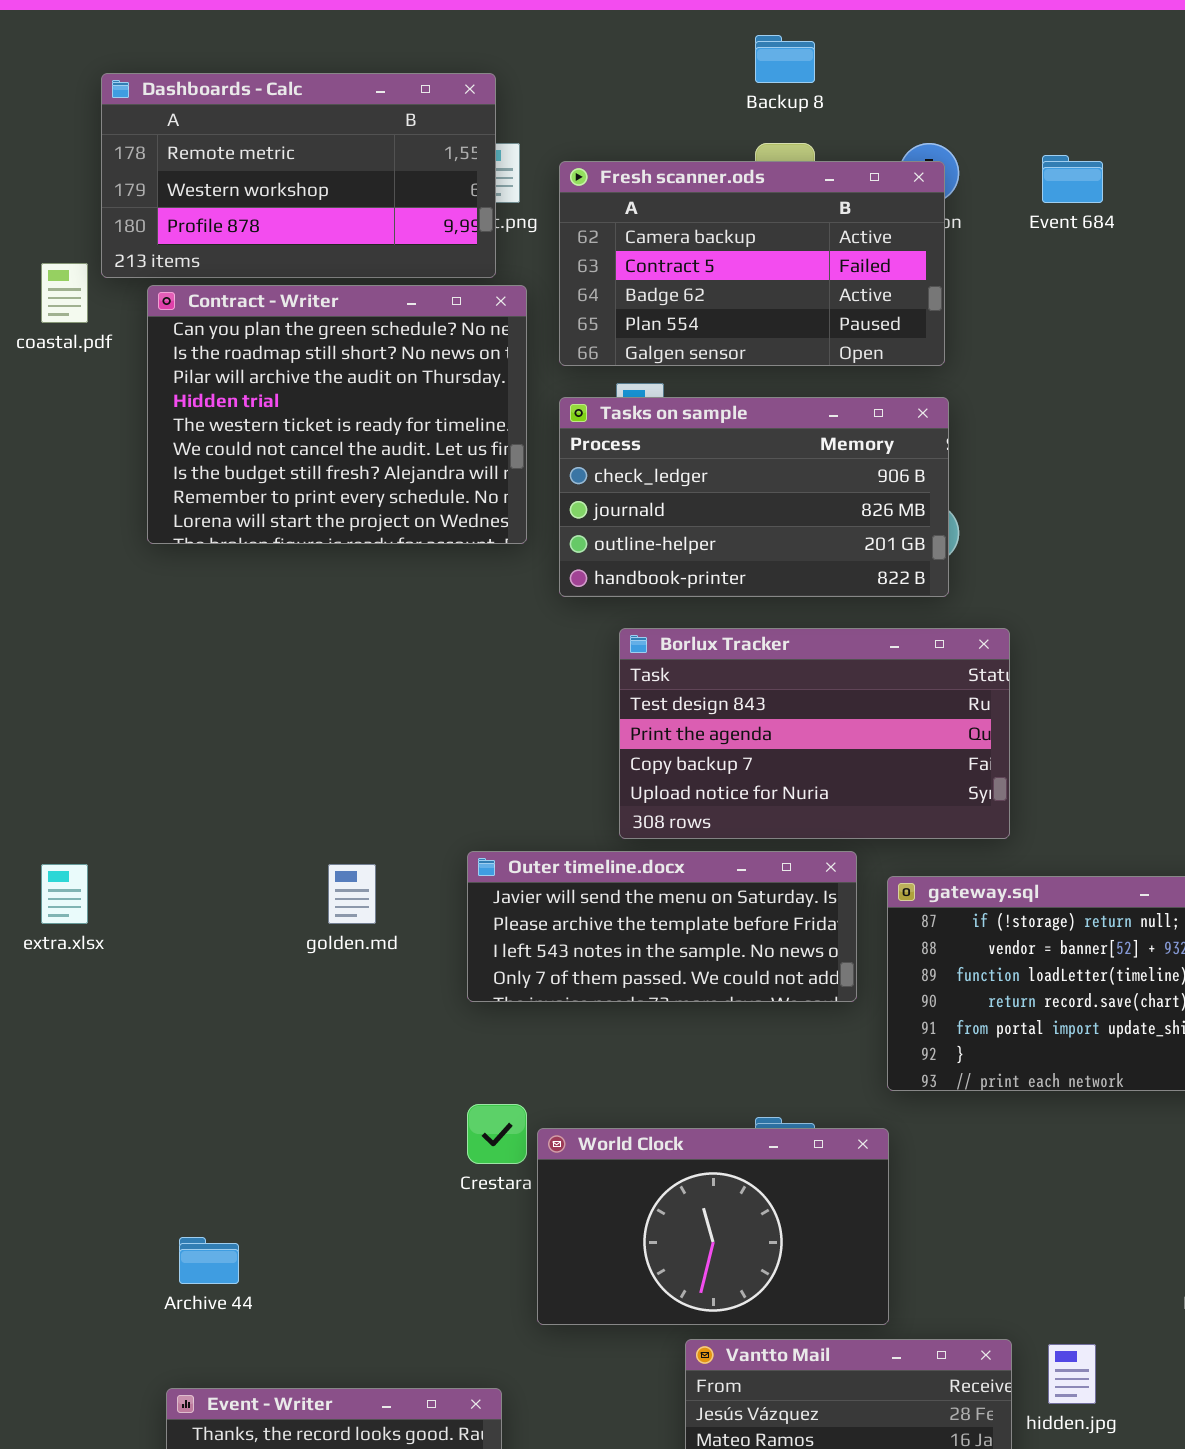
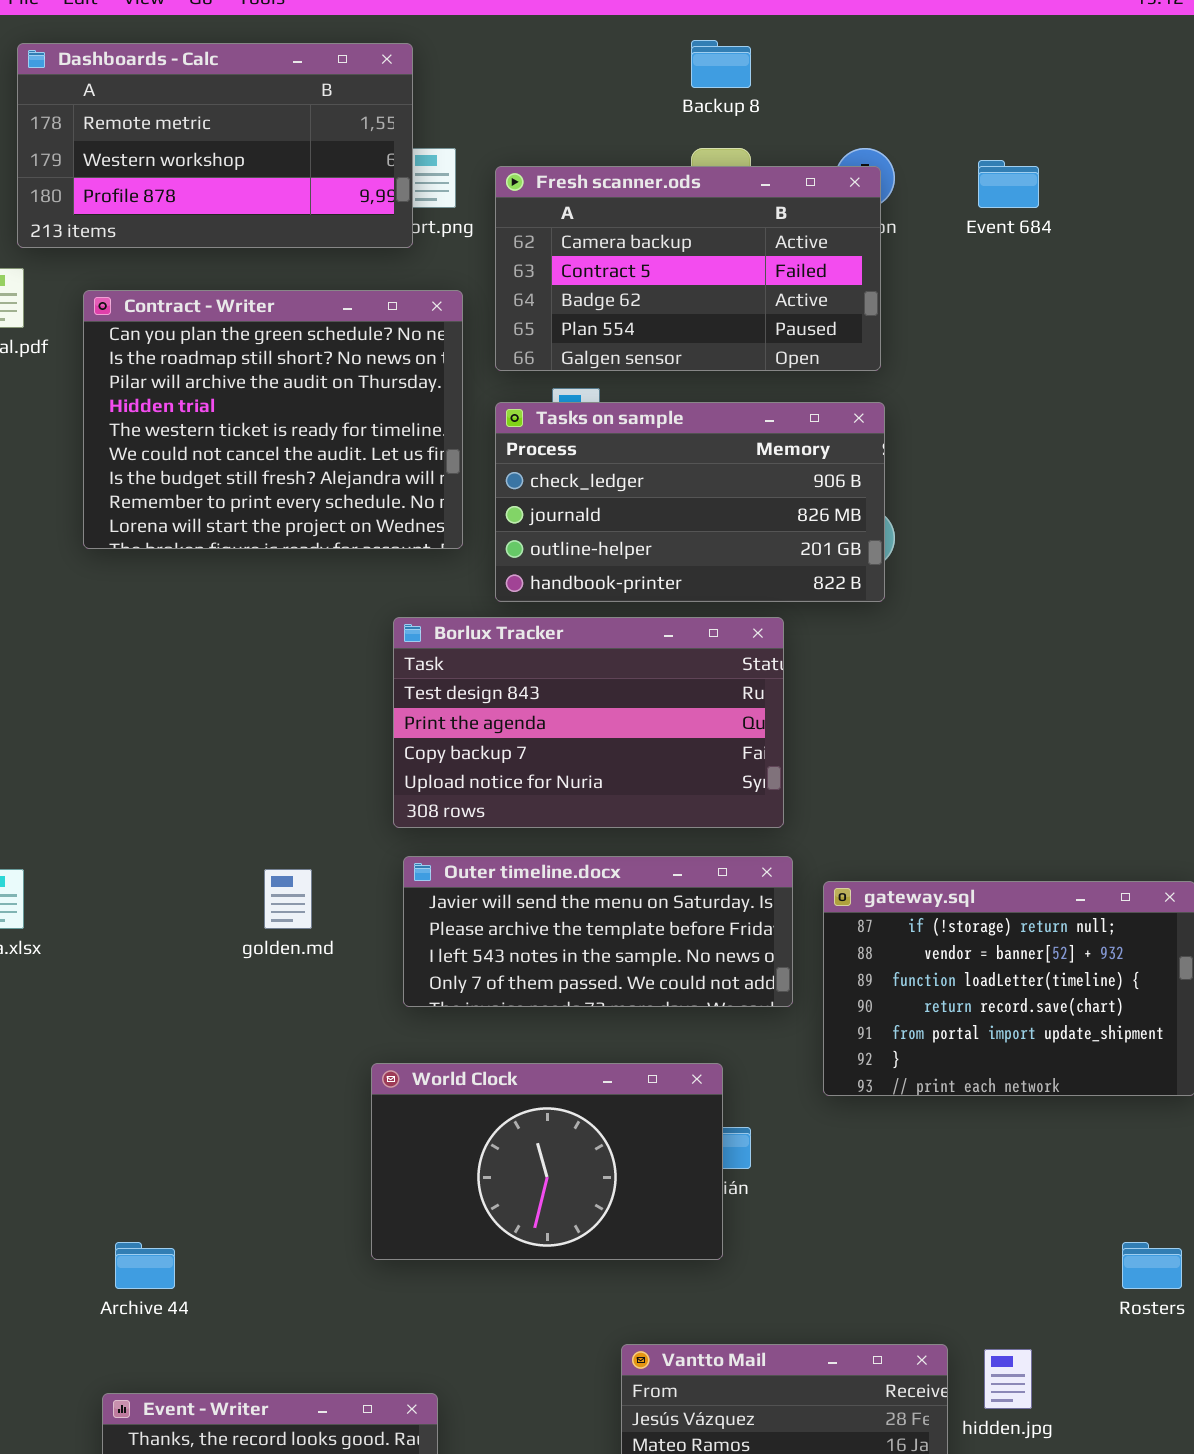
Dashboards - Calc: [101,73,496,278] -> [17,43,413,248], moved
Borlux Tracker: [619,628,1010,839] -> [393,617,784,828], moved
World Clock: [537,1128,889,1325] -> [371,1063,723,1260], moved

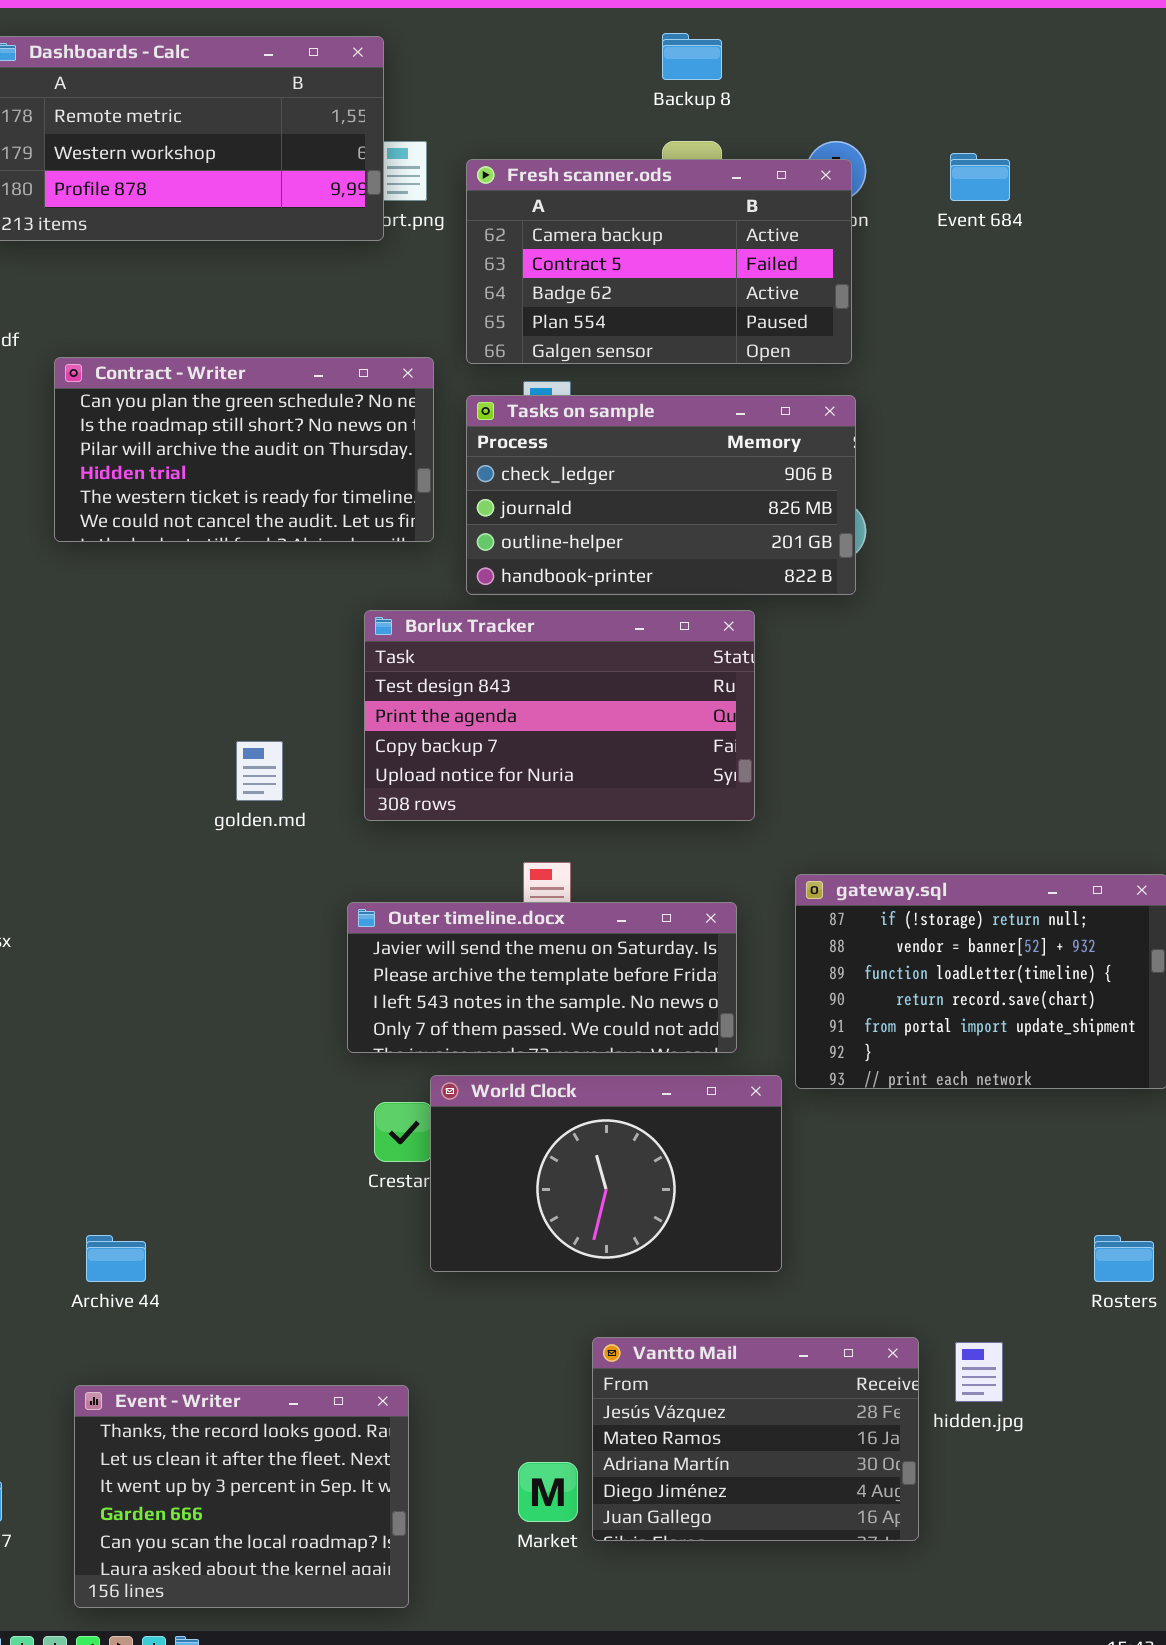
Contract - Writer: [83,290,463,549] -> [54,357,434,542], resized
Outer timeline.docx: [403,856,793,1007] -> [347,902,737,1053], moved
golden.md: [264,869,312,929] -> [236,741,283,801], moved
World Clock: [371,1063,723,1260] -> [430,1075,782,1272], moved

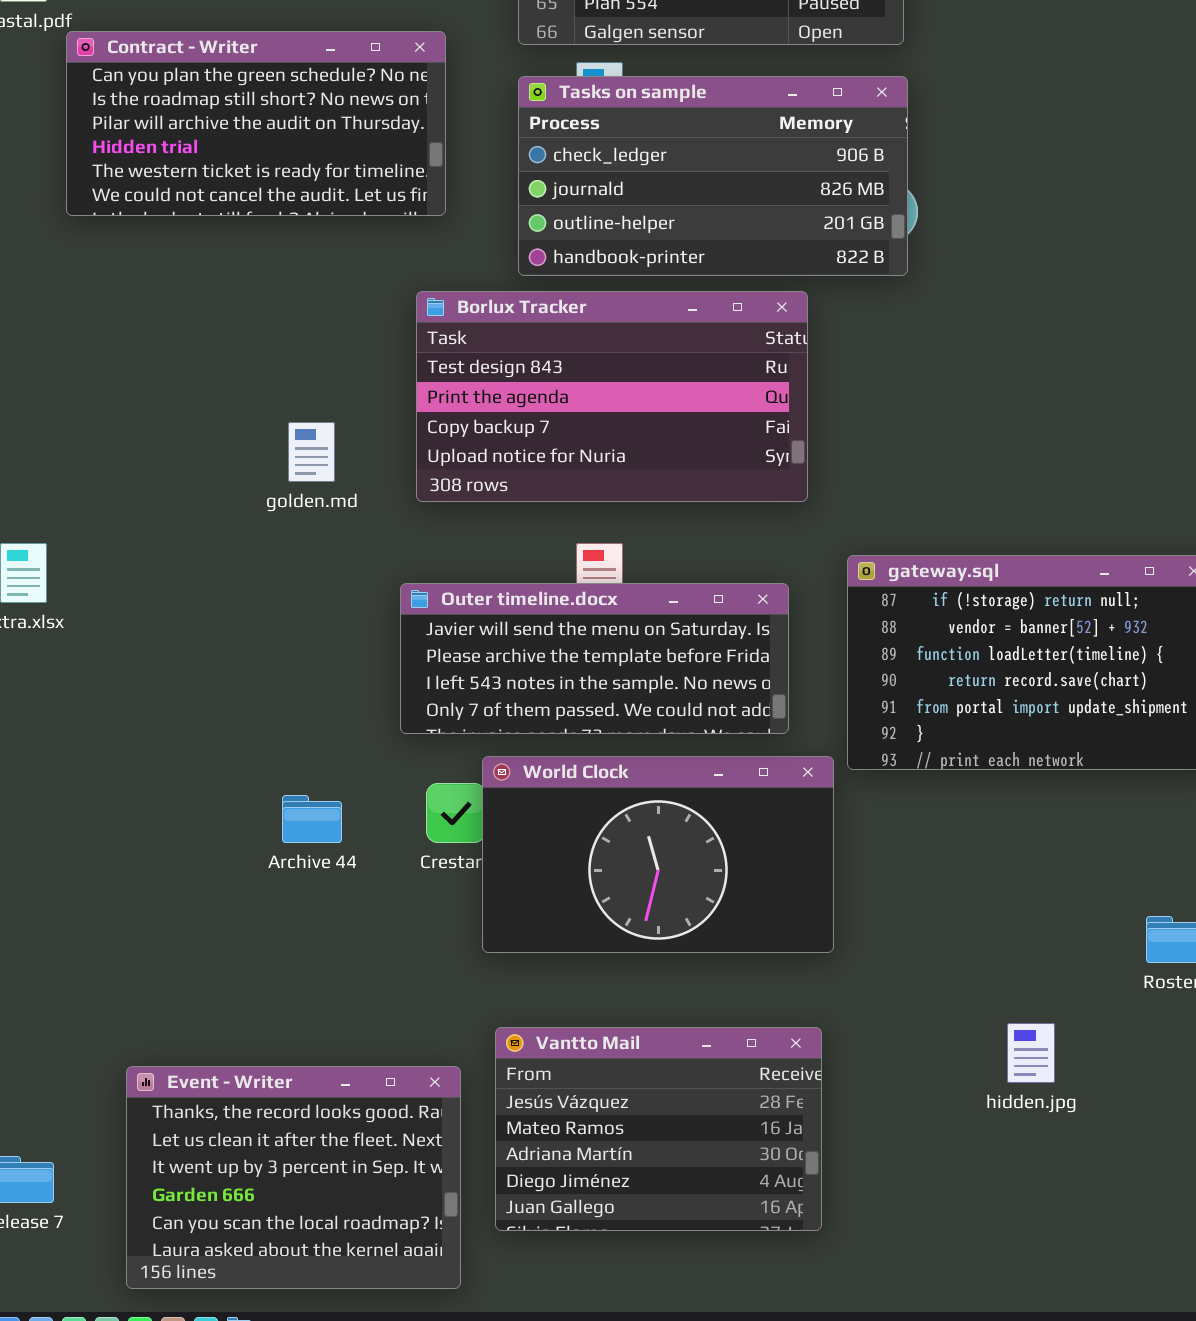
Contract - Writer: [54,357,434,542] -> [66,31,446,216], moved
Archive 44: [86,1235,146,1282] -> [282,795,342,843], moved
Vantto Mail: [592,1337,919,1541] -> [495,1027,822,1231], moved

